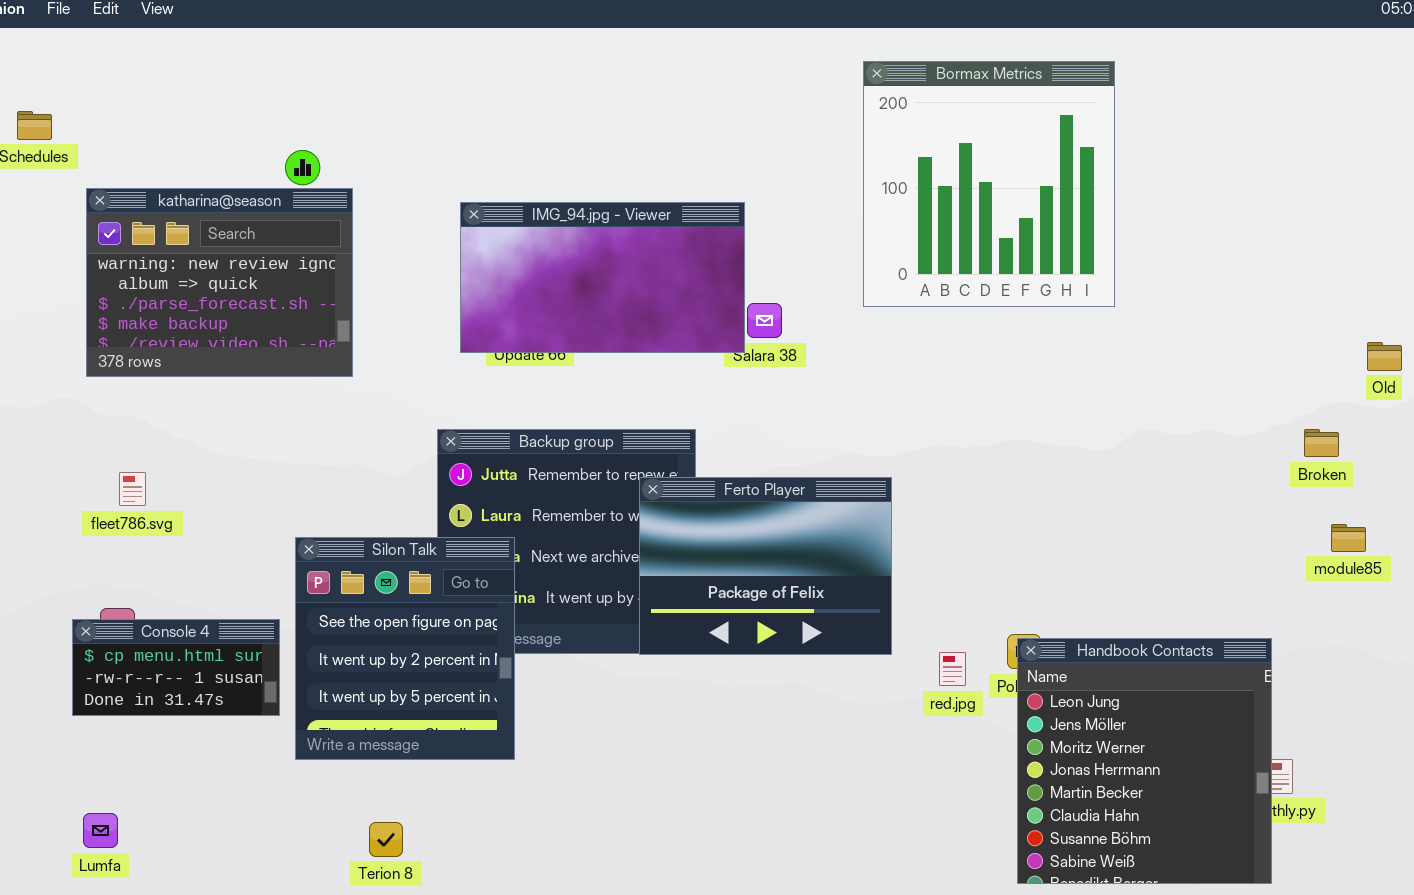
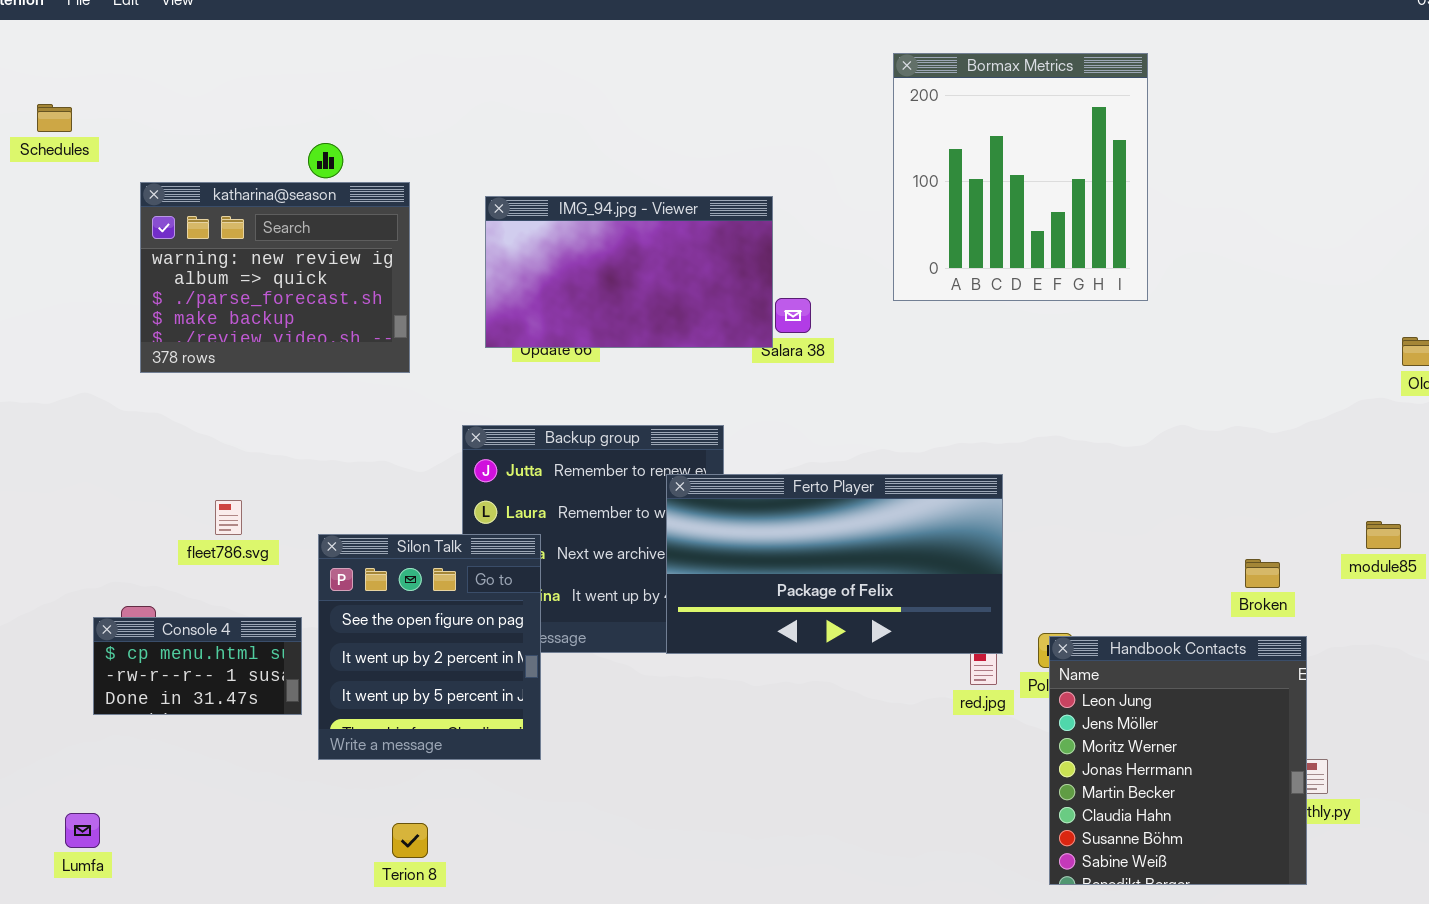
katharina@season: [86,188,353,377] -> [140,182,410,373], moved
Broken: [1304,429,1339,457] -> [1245,559,1280,588], moved
fleet786.svg: [119,472,146,506] -> [215,500,242,535], moved
Ferto Player: [639,477,892,655] -> [666,474,1003,654], resized
Lumfa: [83,813,118,848] -> [65,813,100,848], moved

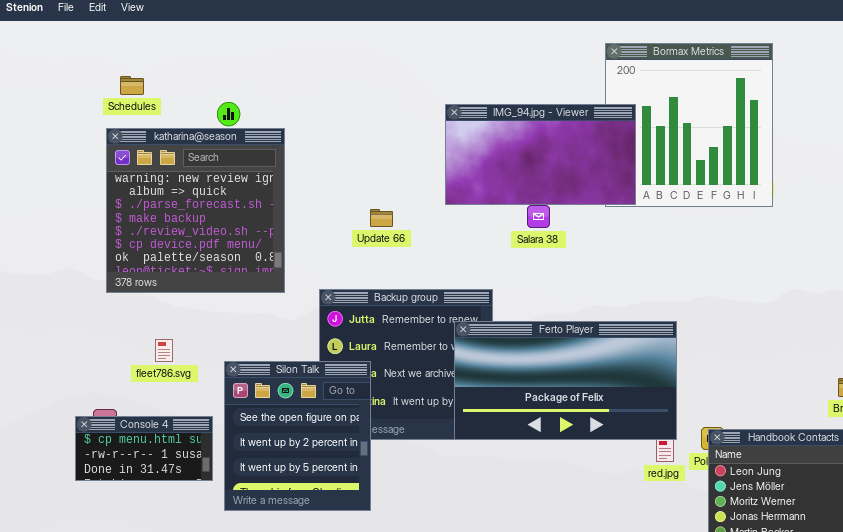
Schedules: [37,104,72,132] -> [120,76,144,95], moved
katharina@season: [140,182,410,373] -> [106,128,285,293], resized
IMG_94.jpg - Viewer: [485,196,773,348] -> [445,104,636,205], moved

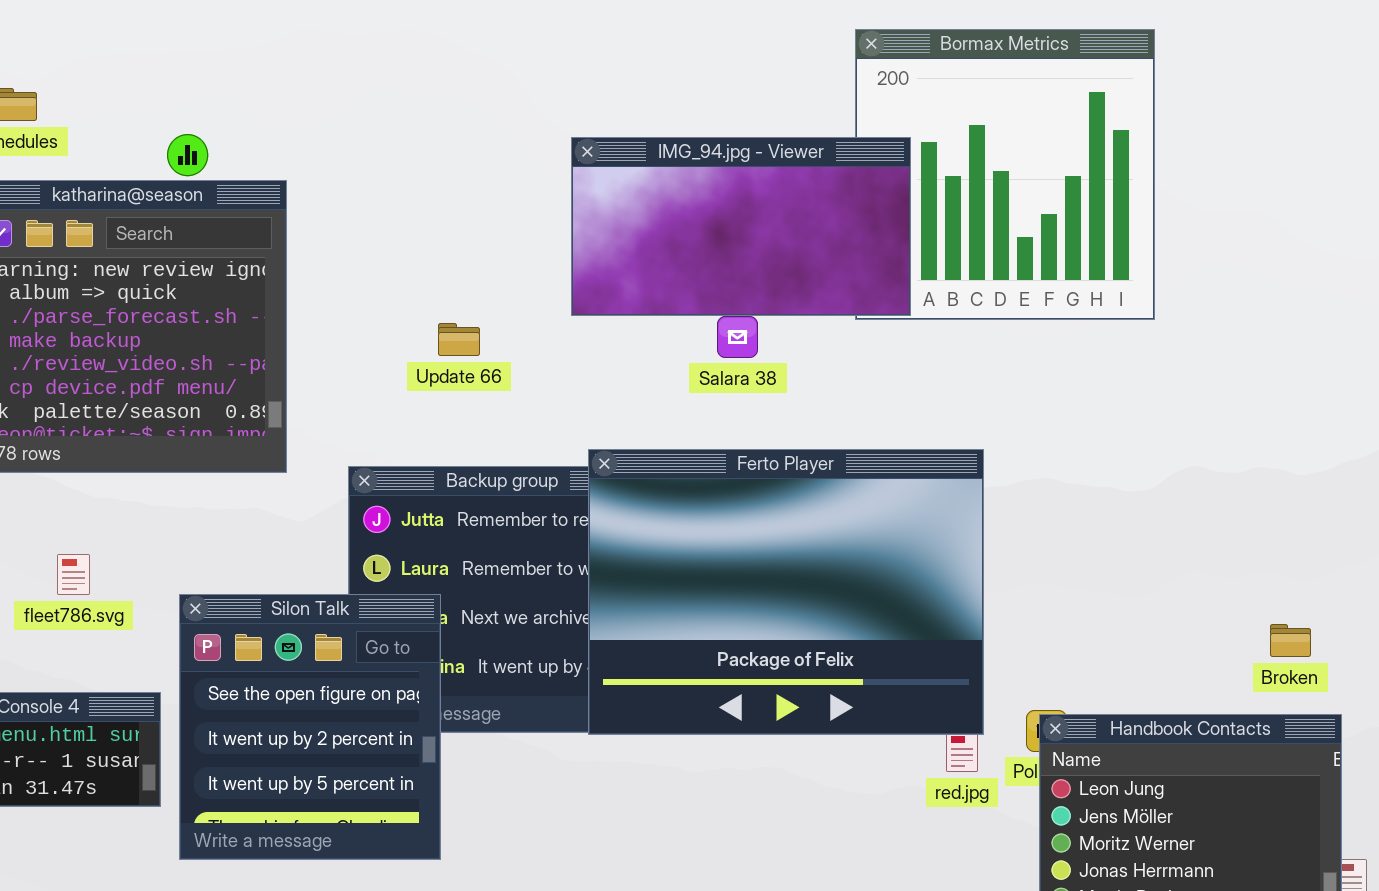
Ferto Player: [454,321,677,440] -> [588,449,984,735], resized

